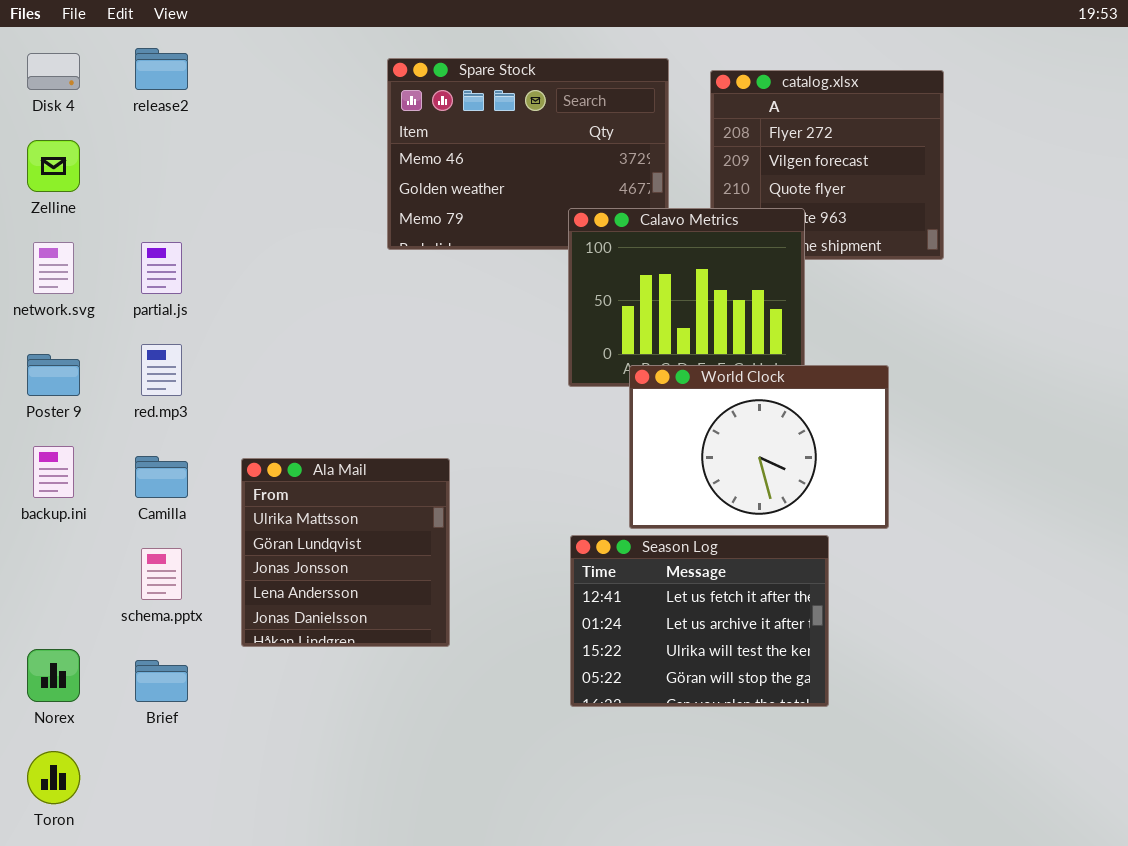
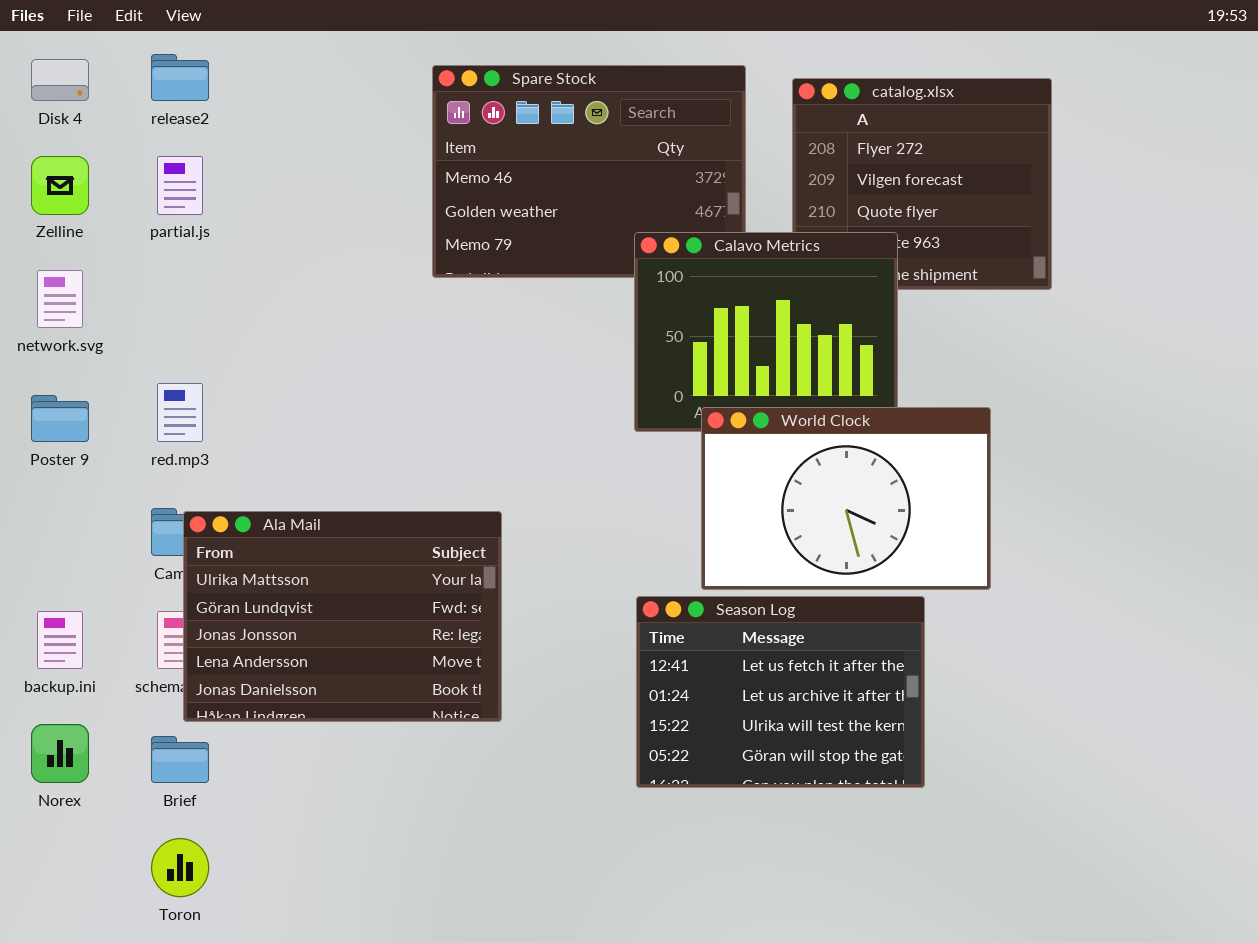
partial.js: [141,242,182,294] -> [157,156,203,215], moved
backup.ini: [33,446,74,498] -> [37,611,83,669], moved
Ala Mail: [241,458,450,647] -> [183,511,502,722], resized
Toron: [27,751,80,804] -> [151,838,209,897], moved

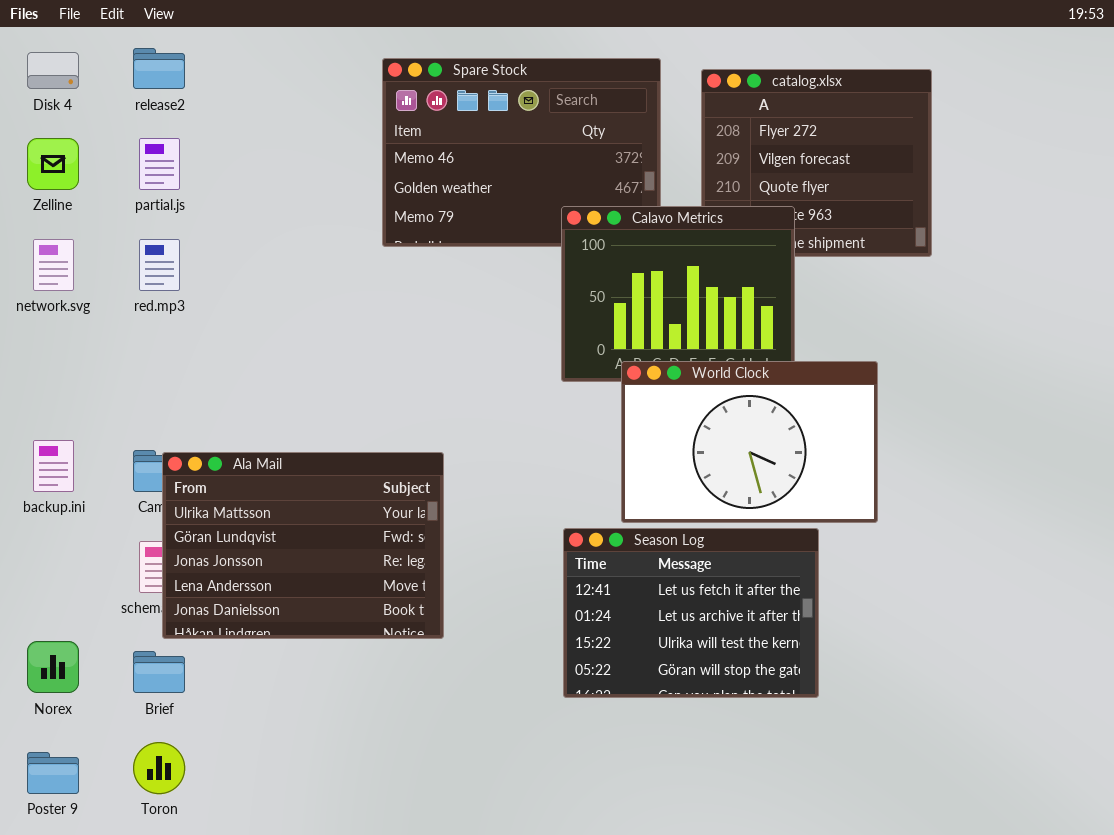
red.mp3: [157,383,203,442] -> [139,239,180,291], moved
Poster 9: [31,395,89,442] -> [27,752,79,794], moved
backup.ini: [37,611,83,669] -> [33,440,74,492], moved

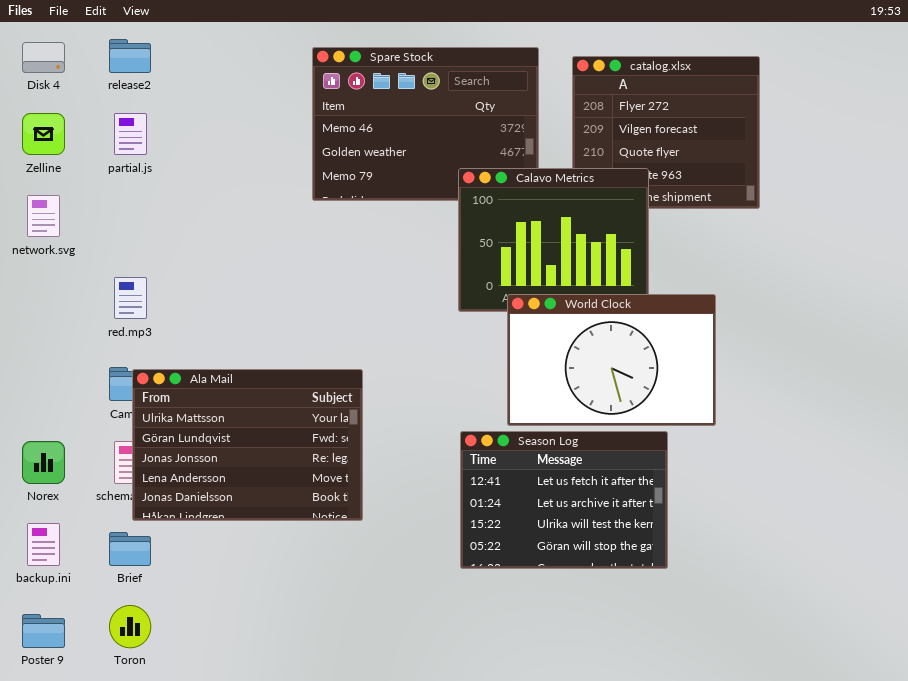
red.mp3: [139,239,180,291] -> [114,277,147,319], moved
backup.ini: [33,440,74,492] -> [27,523,60,566], moved
Norex: [27,641,79,693] -> [22,441,65,484], moved

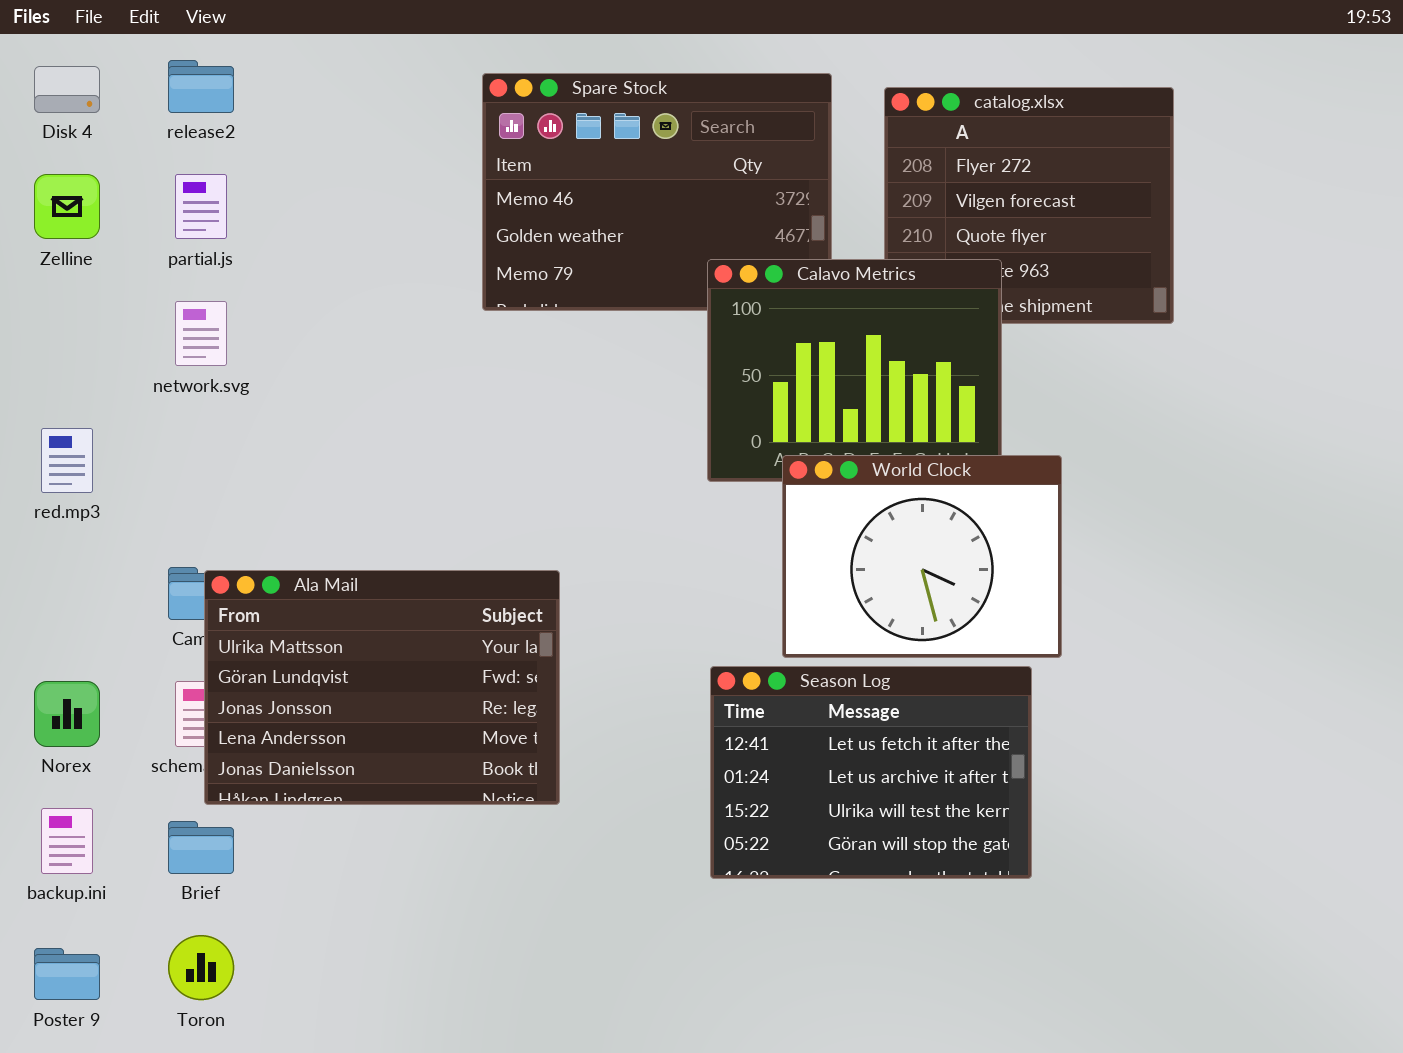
network.svg: [27,195,60,237] -> [175,301,227,366], moved
red.mp3: [114,277,147,319] -> [41,428,93,493], moved
World Clock: [507,294,716,426] -> [782,455,1062,658], resized

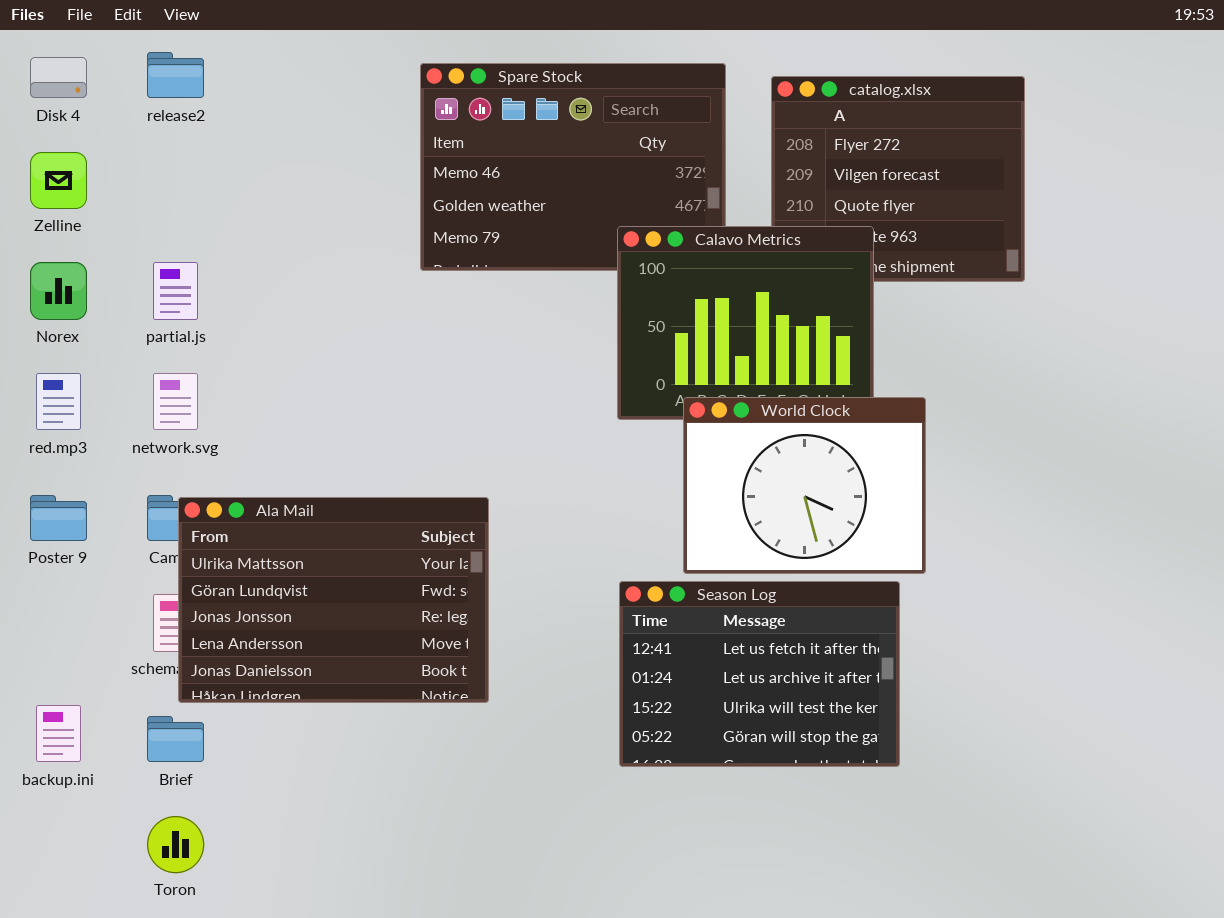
partial.js: [175,174,227,239] -> [153,262,198,320], moved
network.svg: [175,301,227,366] -> [153,373,198,430], moved
Norex: [34,681,100,747] -> [30,262,87,320], moved
Poster 9: [34,948,100,1000] -> [30,495,87,541], moved

